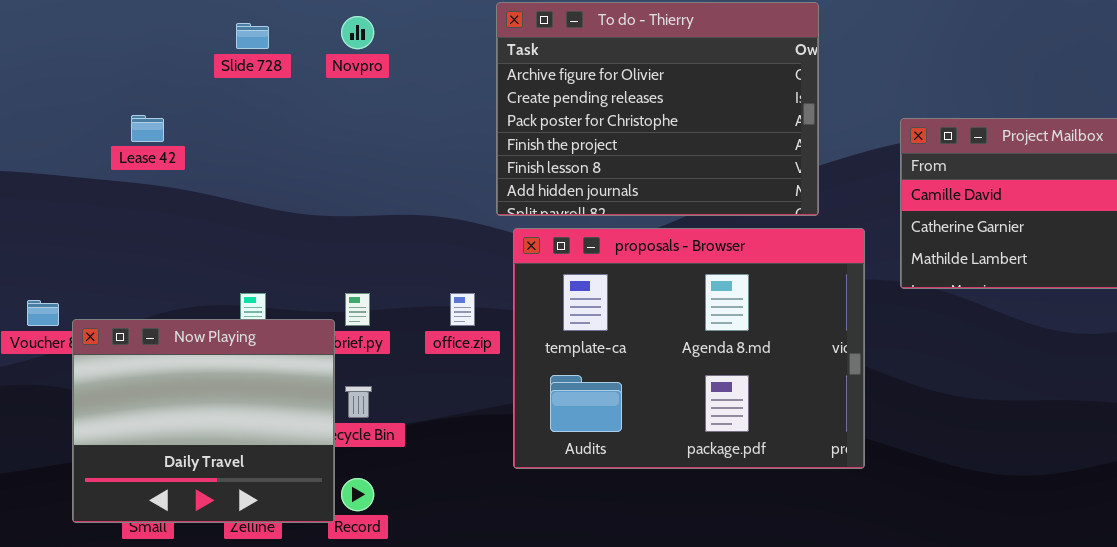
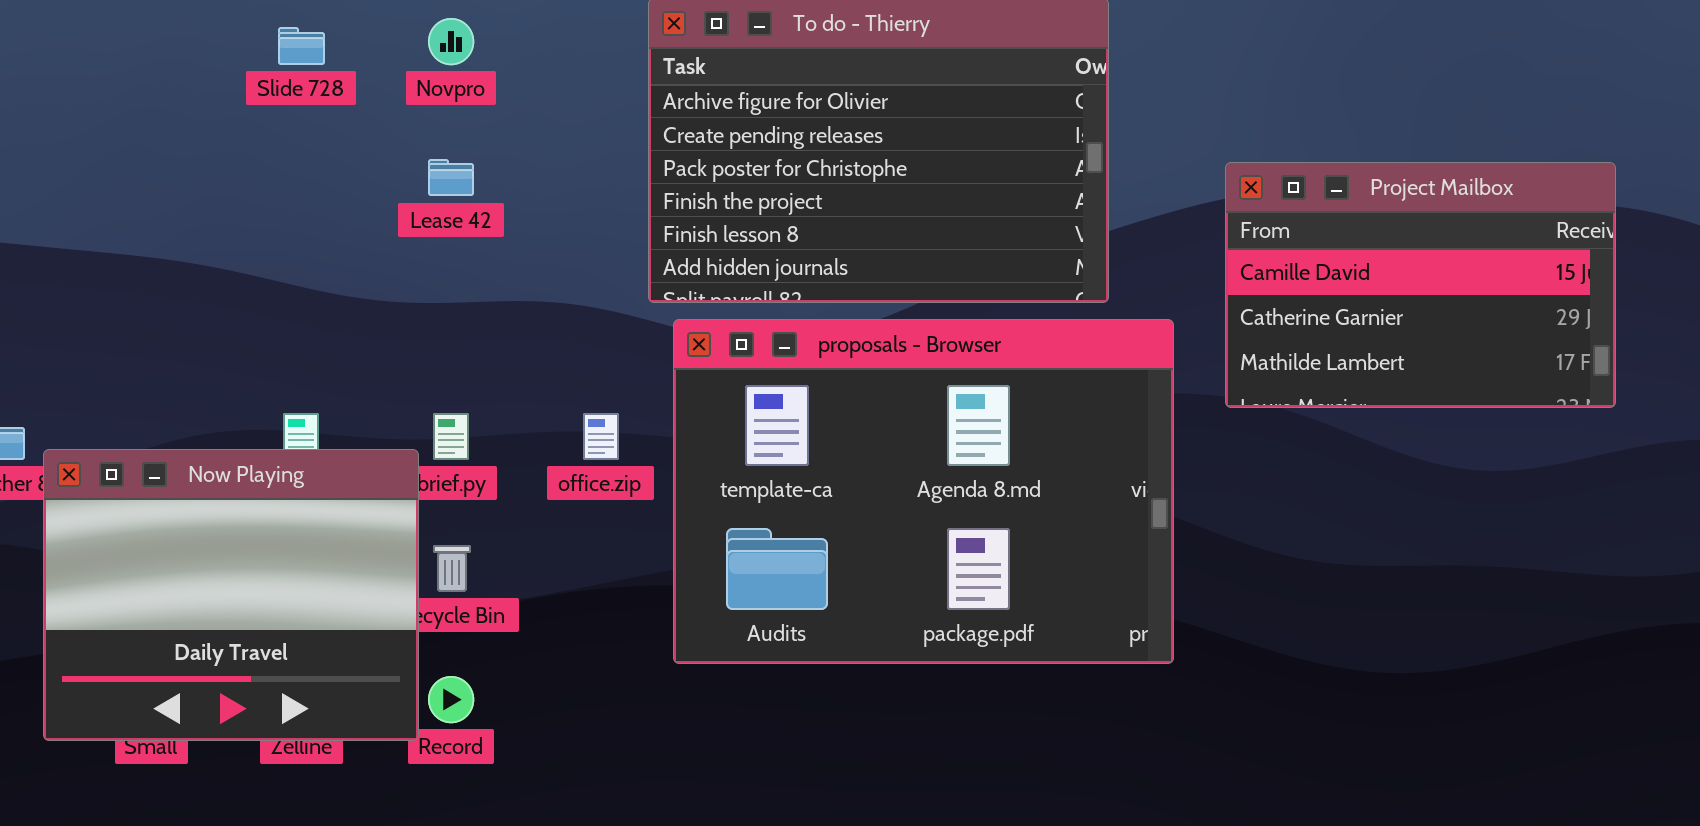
Lease 42: [131,115,164,142] -> [428,159,474,196], moved

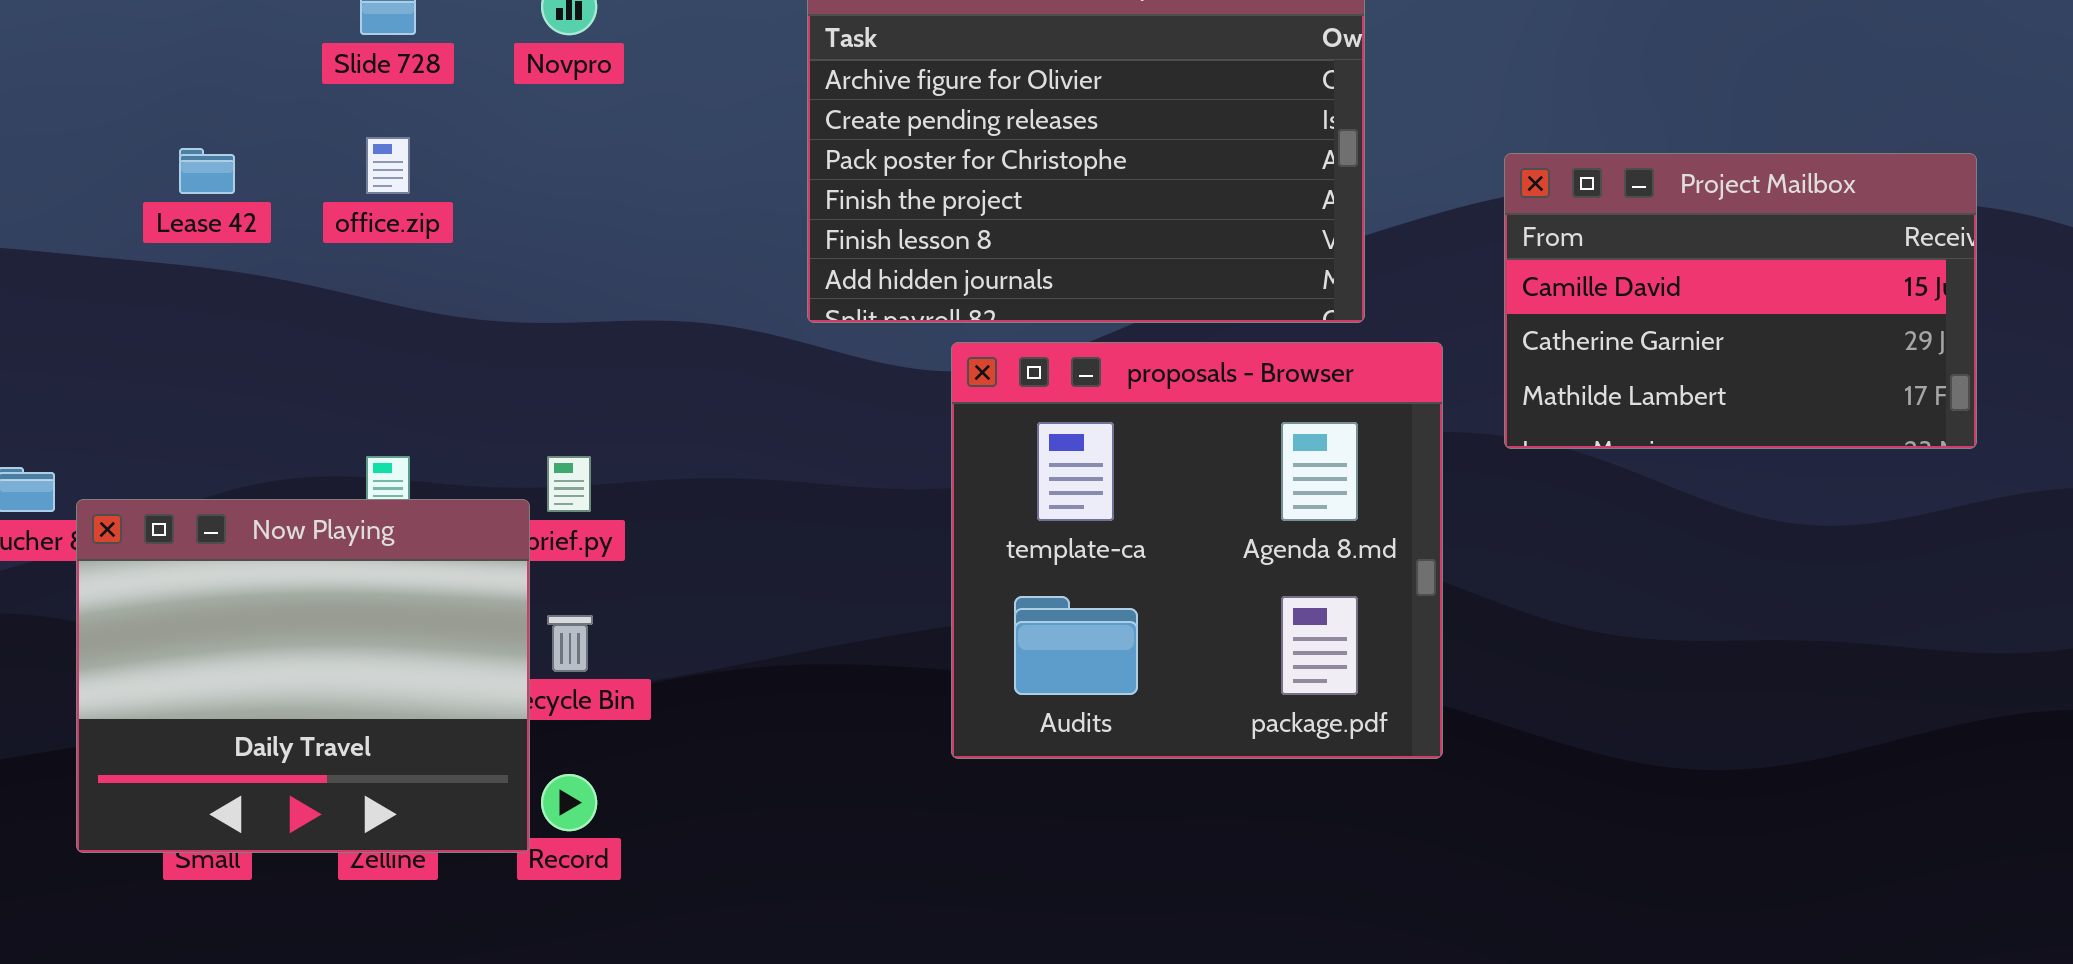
Lease 42: [428,159,474,196] -> [179,148,235,194], moved
proposals - Browser: [673,319,1174,664] -> [951,342,1443,759], resized
office.zip: [583,413,619,460] -> [366,137,410,194], moved

